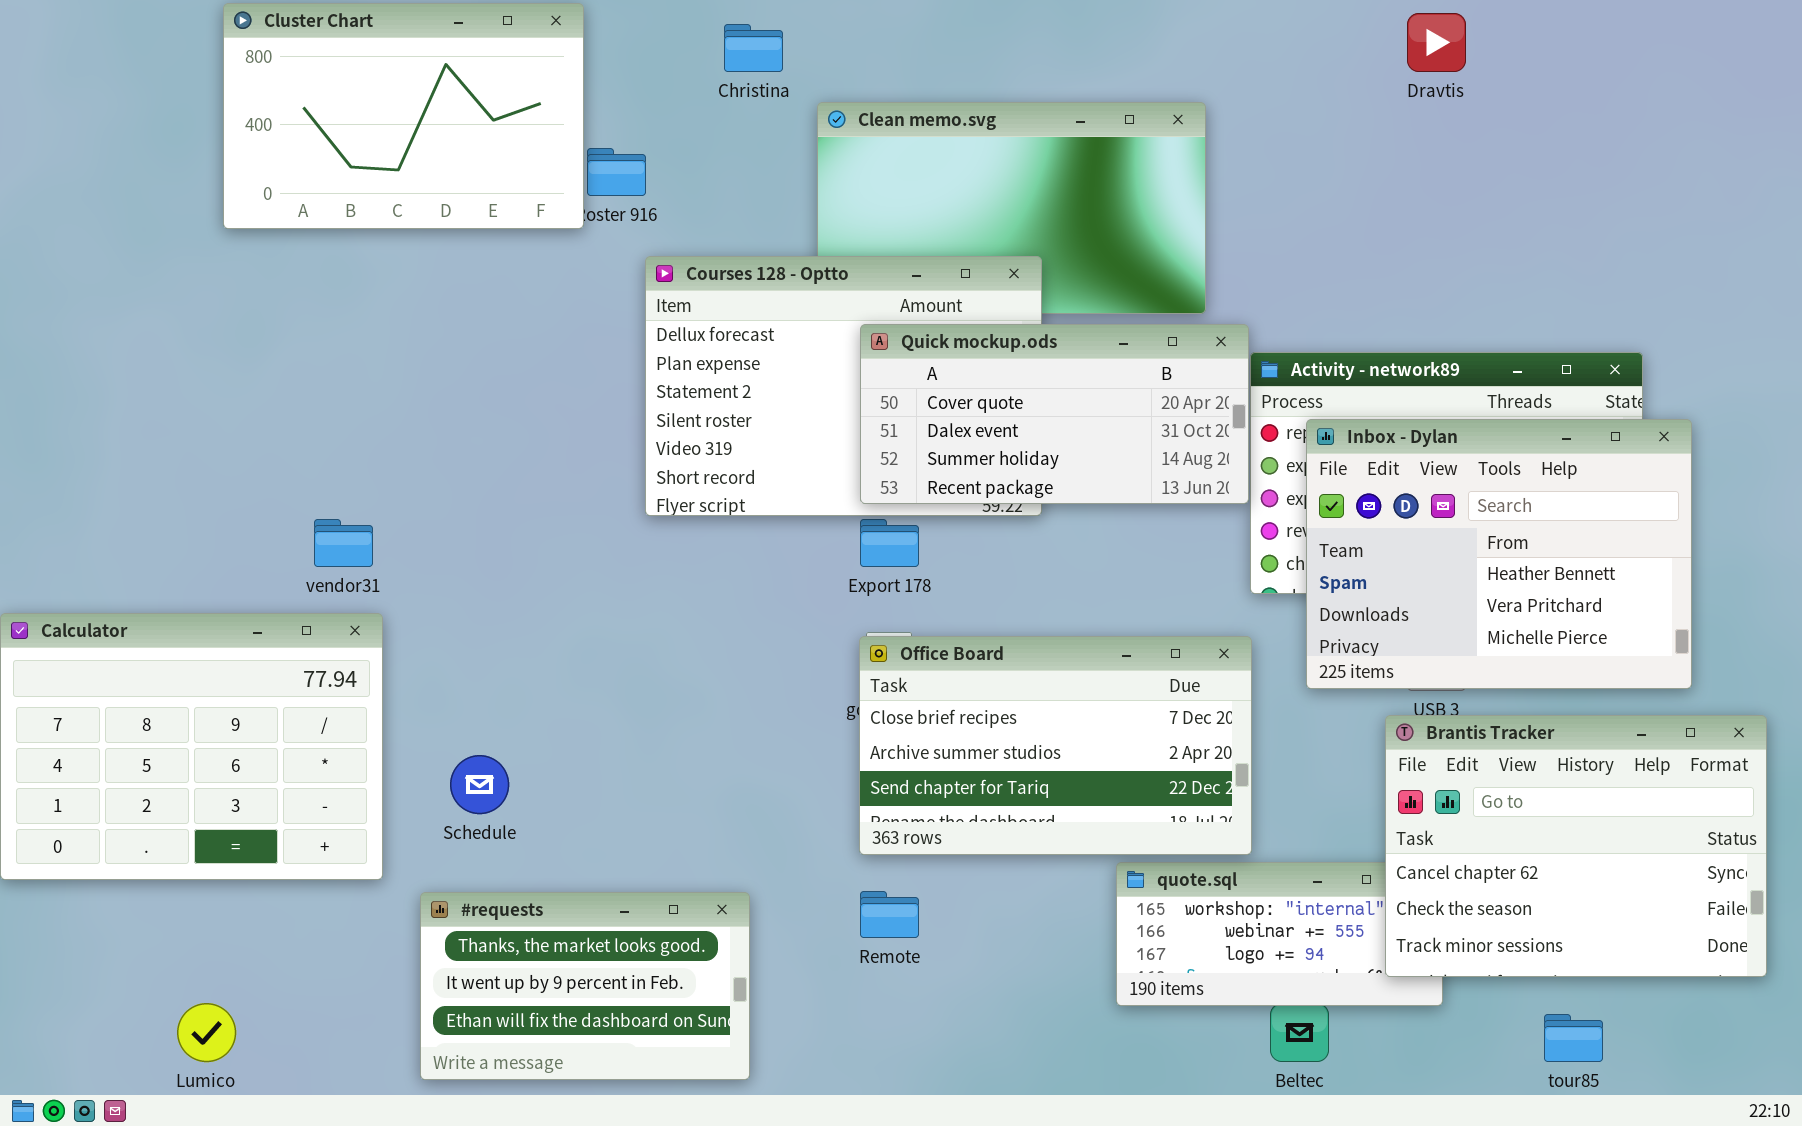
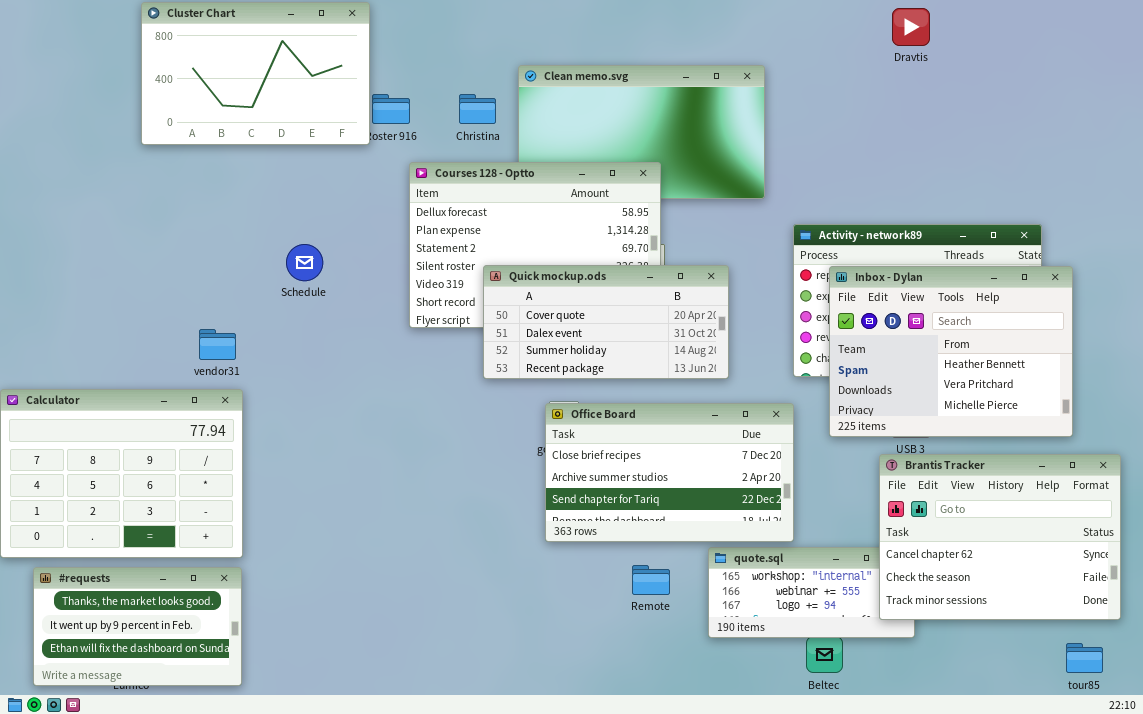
Christina: [724,24,783,72] -> [459,94,496,124], moved
Quick mockup.ods: [860,324,1249,504] -> [483,265,729,379], moved
Schedule: [450,755,509,814] -> [286,244,323,281], moved
Remote: [860,891,919,938] -> [632,565,670,595], moved
#requests: [420,892,750,1080] -> [33,567,242,686], moved
tour85: [1544,1014,1603,1062] -> [1066,643,1103,673], moved

